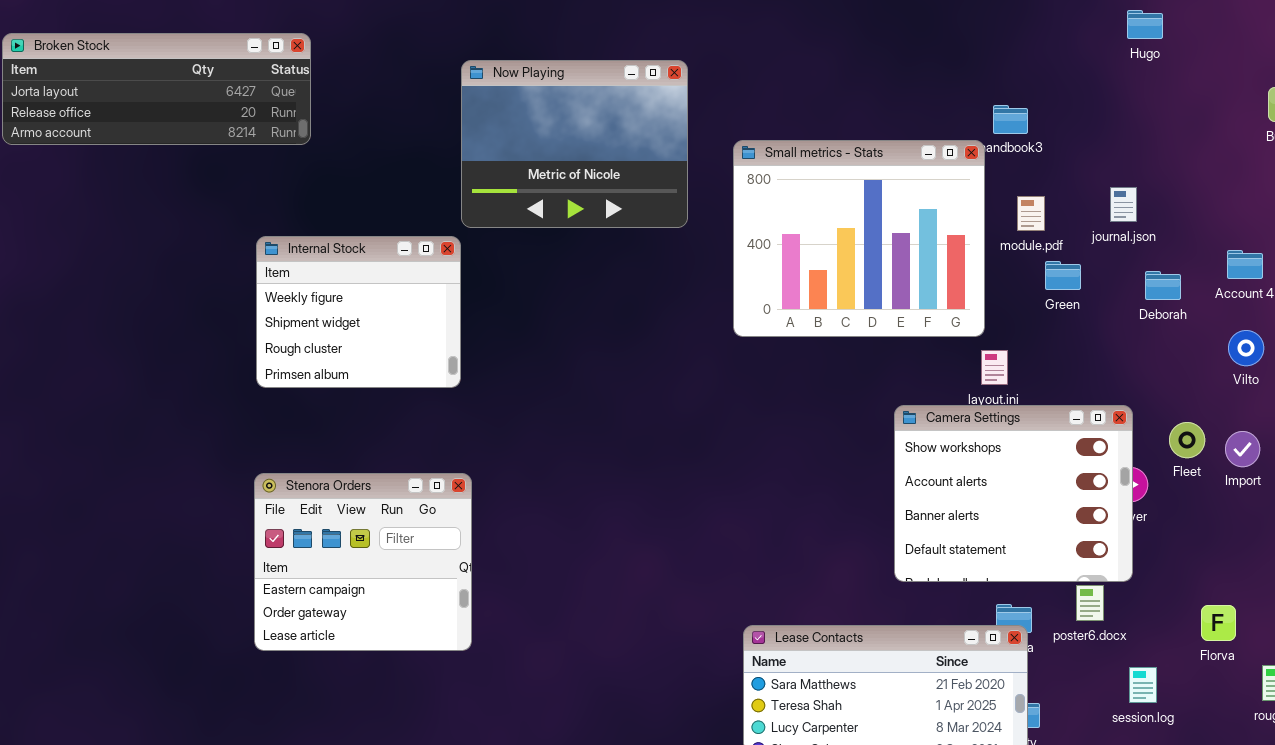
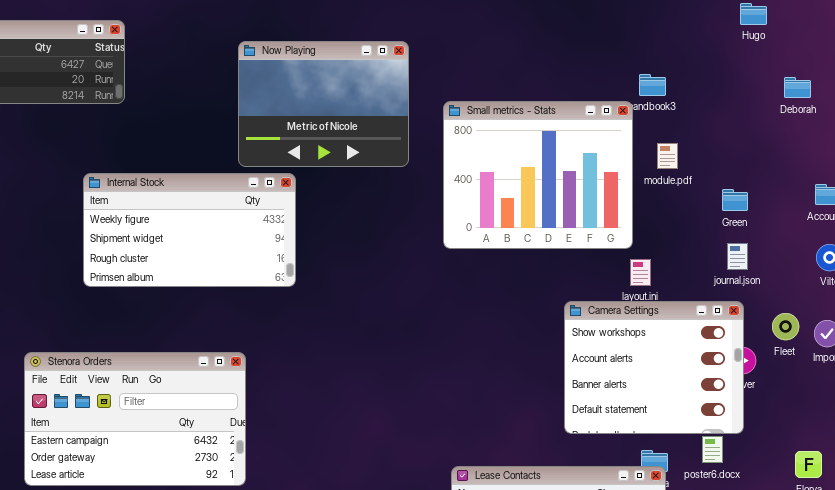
journal.json: [1110,187,1137,222] -> [727,243,748,270], moved
Internal Stock: [256,236,461,388] -> [83,173,296,287], resized
Green: [1045,261,1081,290] -> [722,189,748,211], moved
Deborah: [1145,271,1181,300] -> [784,77,811,98], moved
Stenora Orders: [254,473,472,651] -> [24,352,246,486], resized

